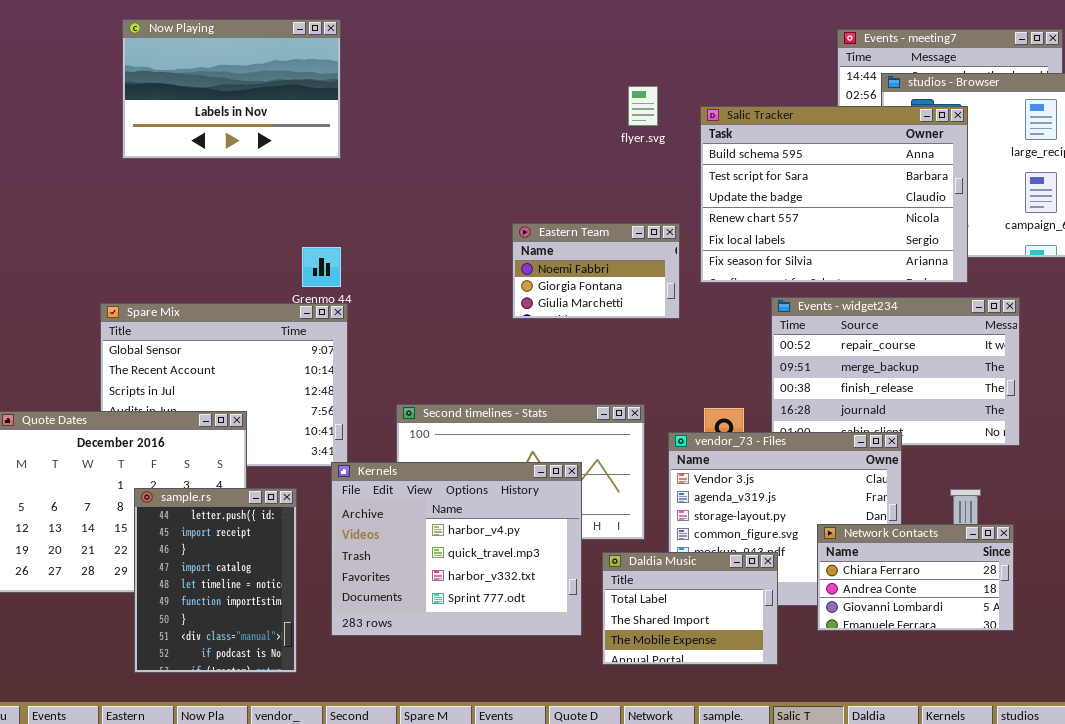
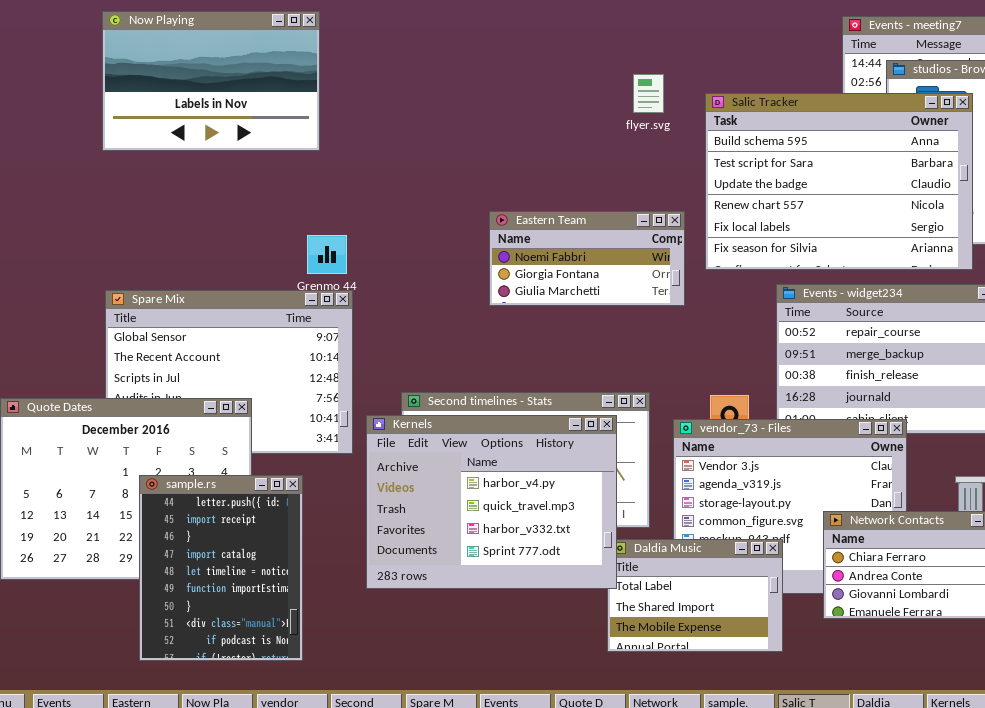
Now Playing: [122,19,341,159] -> [102,11,320,151], moved
Eastern Team: [512,223,680,319] -> [489,211,685,306], resized
Kernels: [331,462,582,636] -> [366,415,617,589], moved

